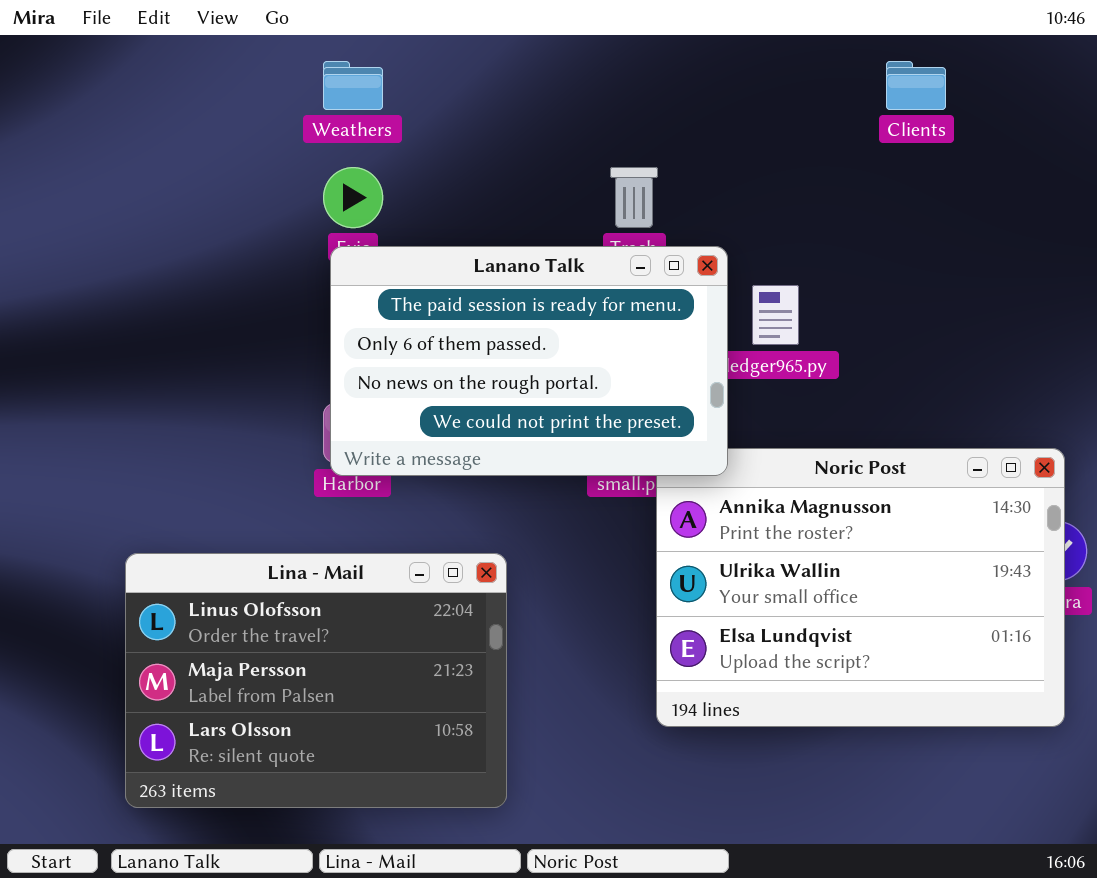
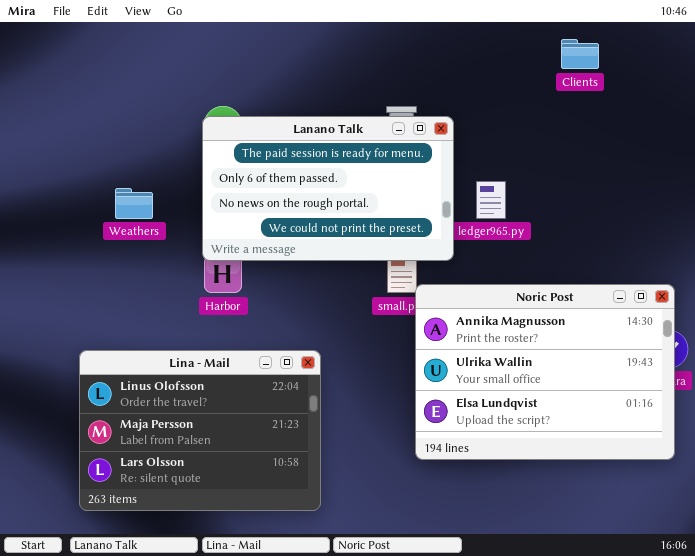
Weathers: [323,61,383,110] -> [115,188,153,219], moved
Lanano Talk: [330,246,728,476] -> [202,116,454,261], moved

